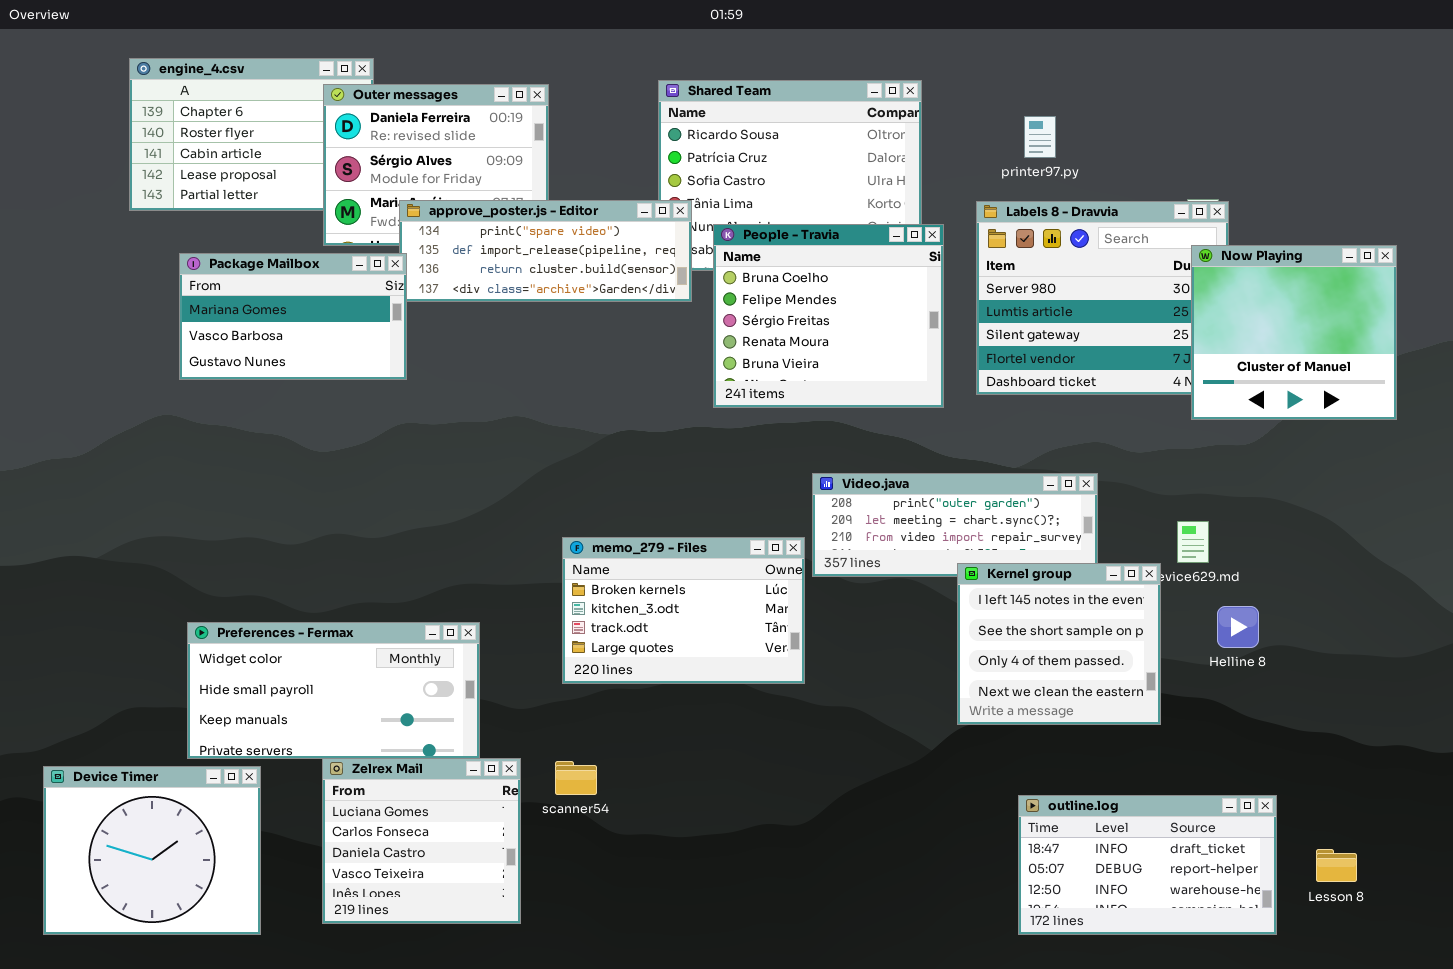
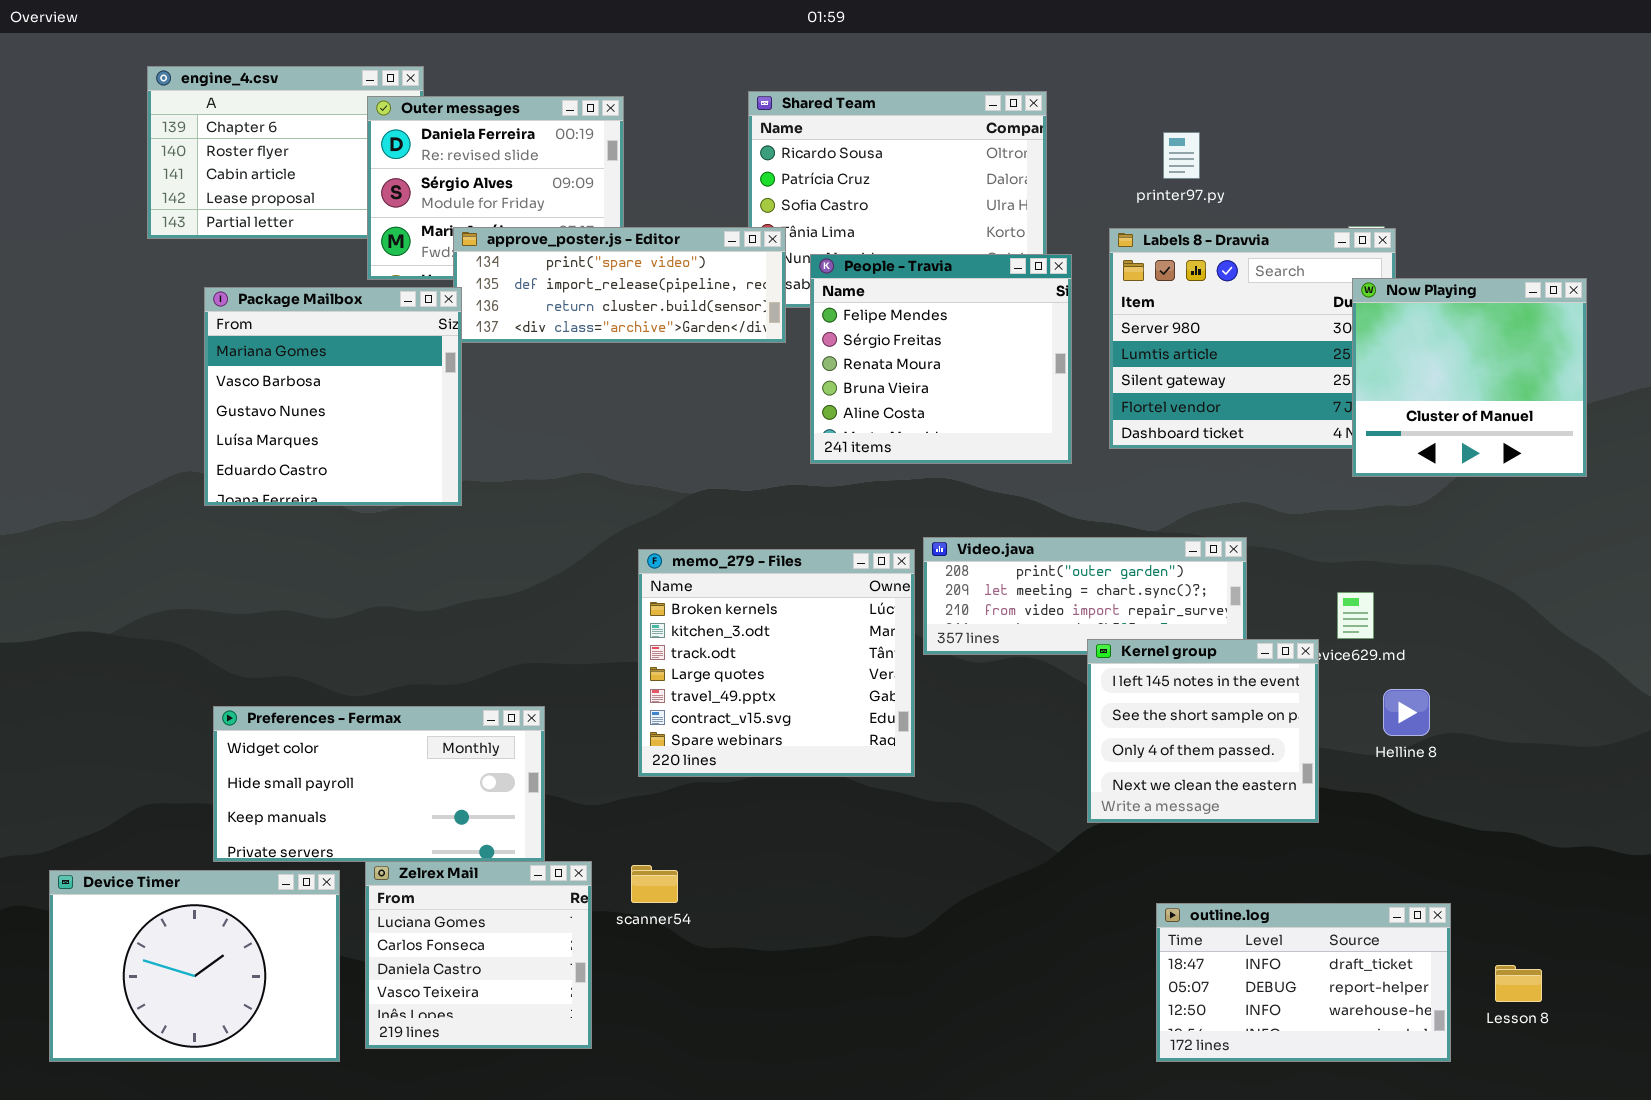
People - Travia: [713,224,944,408] -> [810,254,1072,464], scrolled down 1 row
Package Mailbox: [179,253,407,380] -> [204,287,462,506], resized
memo_279 - Files: [562,537,805,684] -> [638,549,915,777], resized
Device Timer: [43,766,261,935] -> [49,870,340,1062], resized

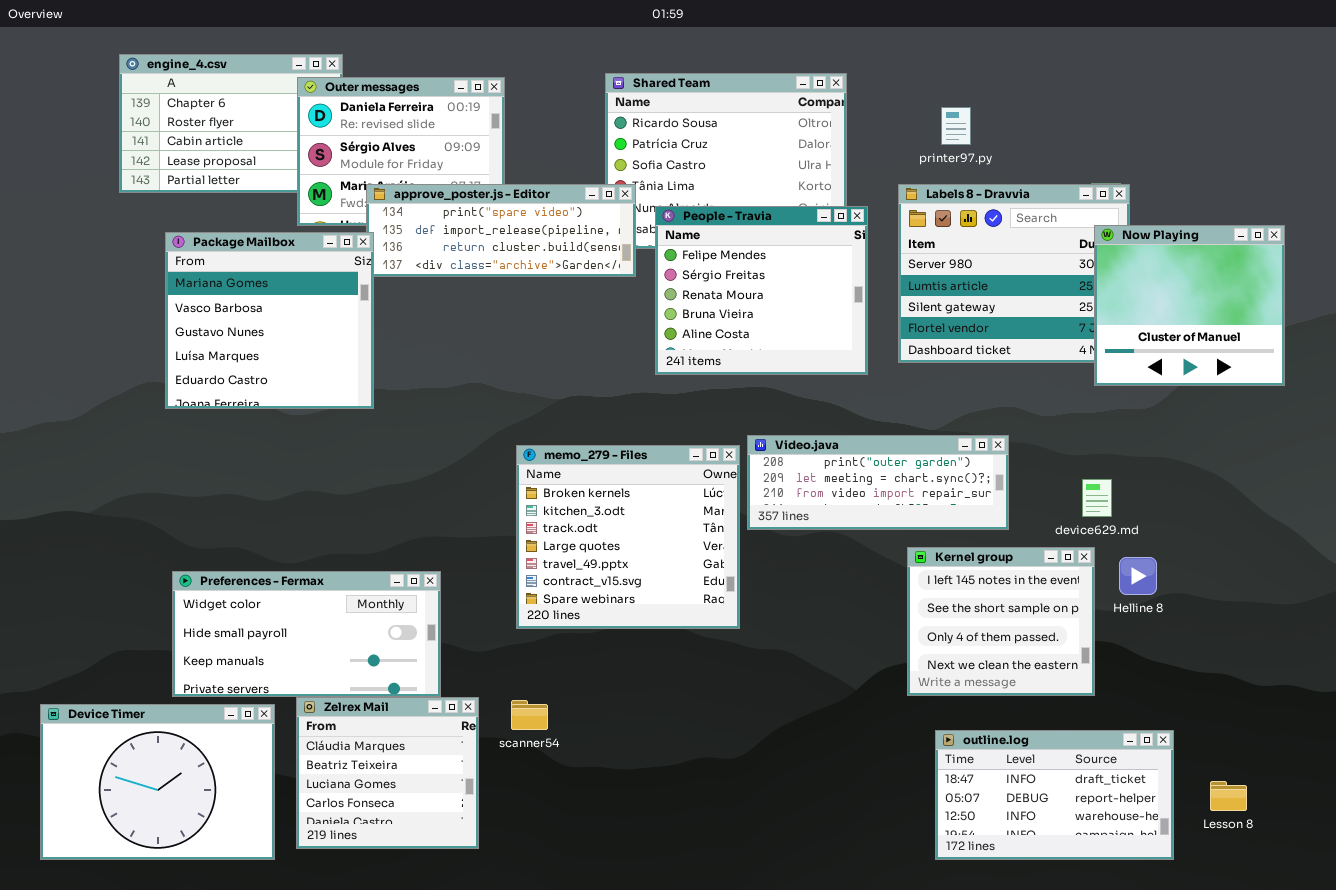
Kernel group: [1087,639,1319,823] -> [907,547,1095,696], moved
Zelrex Mail: [365,861,592,1049] -> [296,697,479,849], scrolled up 2 rows

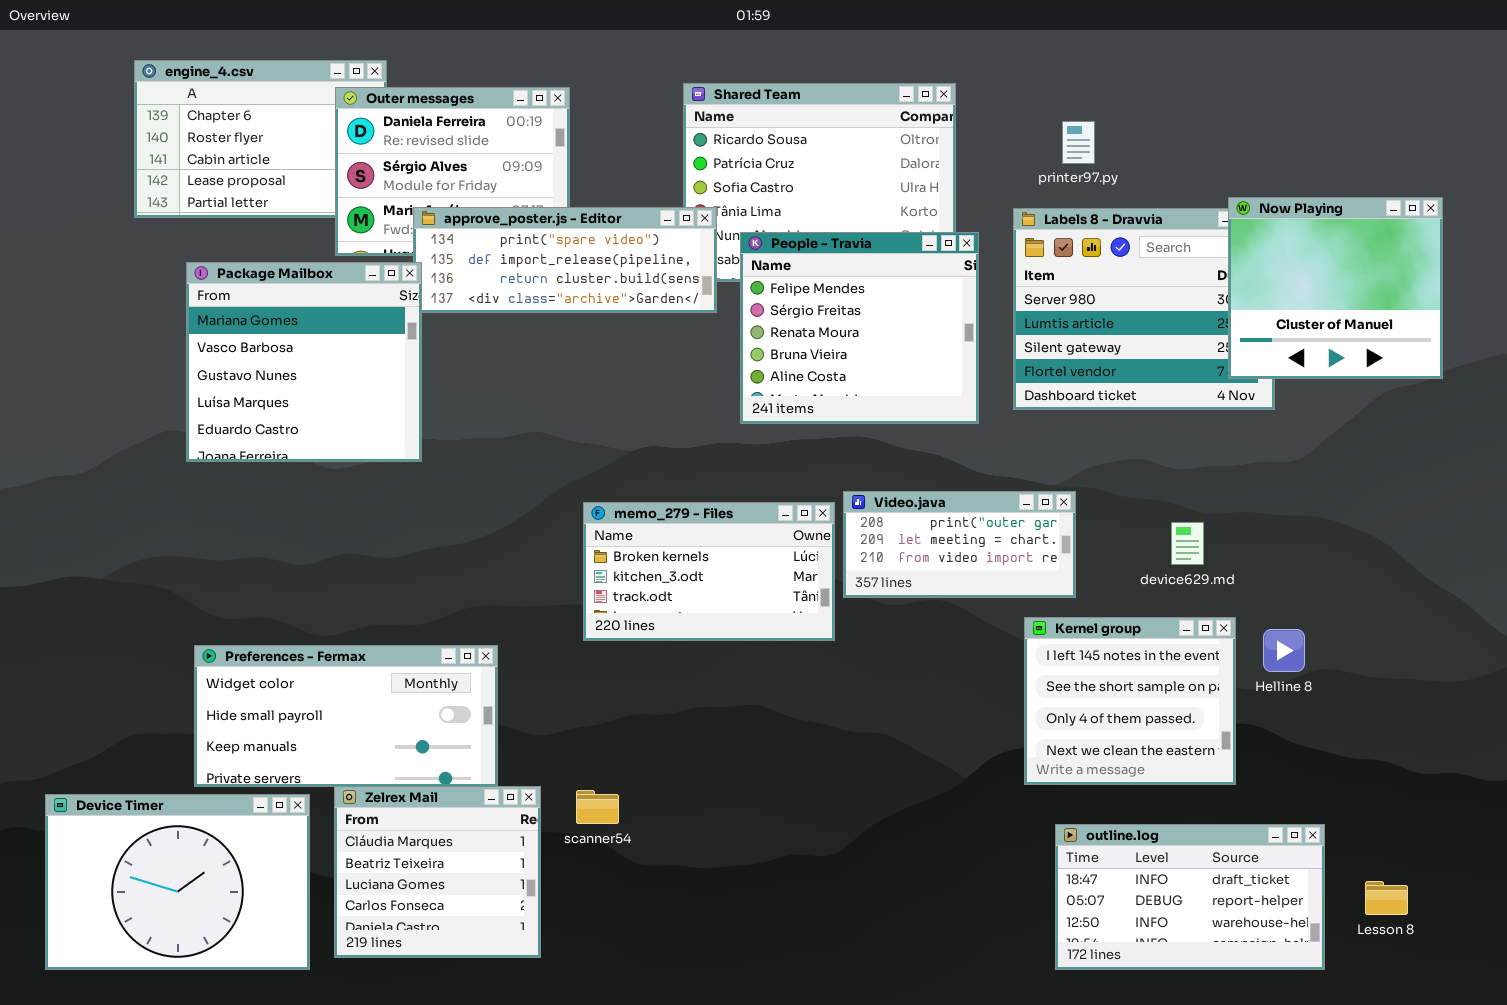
Now Playing: [1094,225,1285,386] -> [1228,197,1443,379], moved
Video.java: [747,435,1009,530] -> [843,491,1076,598], resized
memo_279 - Files: [516,445,740,629] -> [583,502,835,641], resized
device629.md: [1082,479,1112,517] -> [1171,522,1204,565], moved

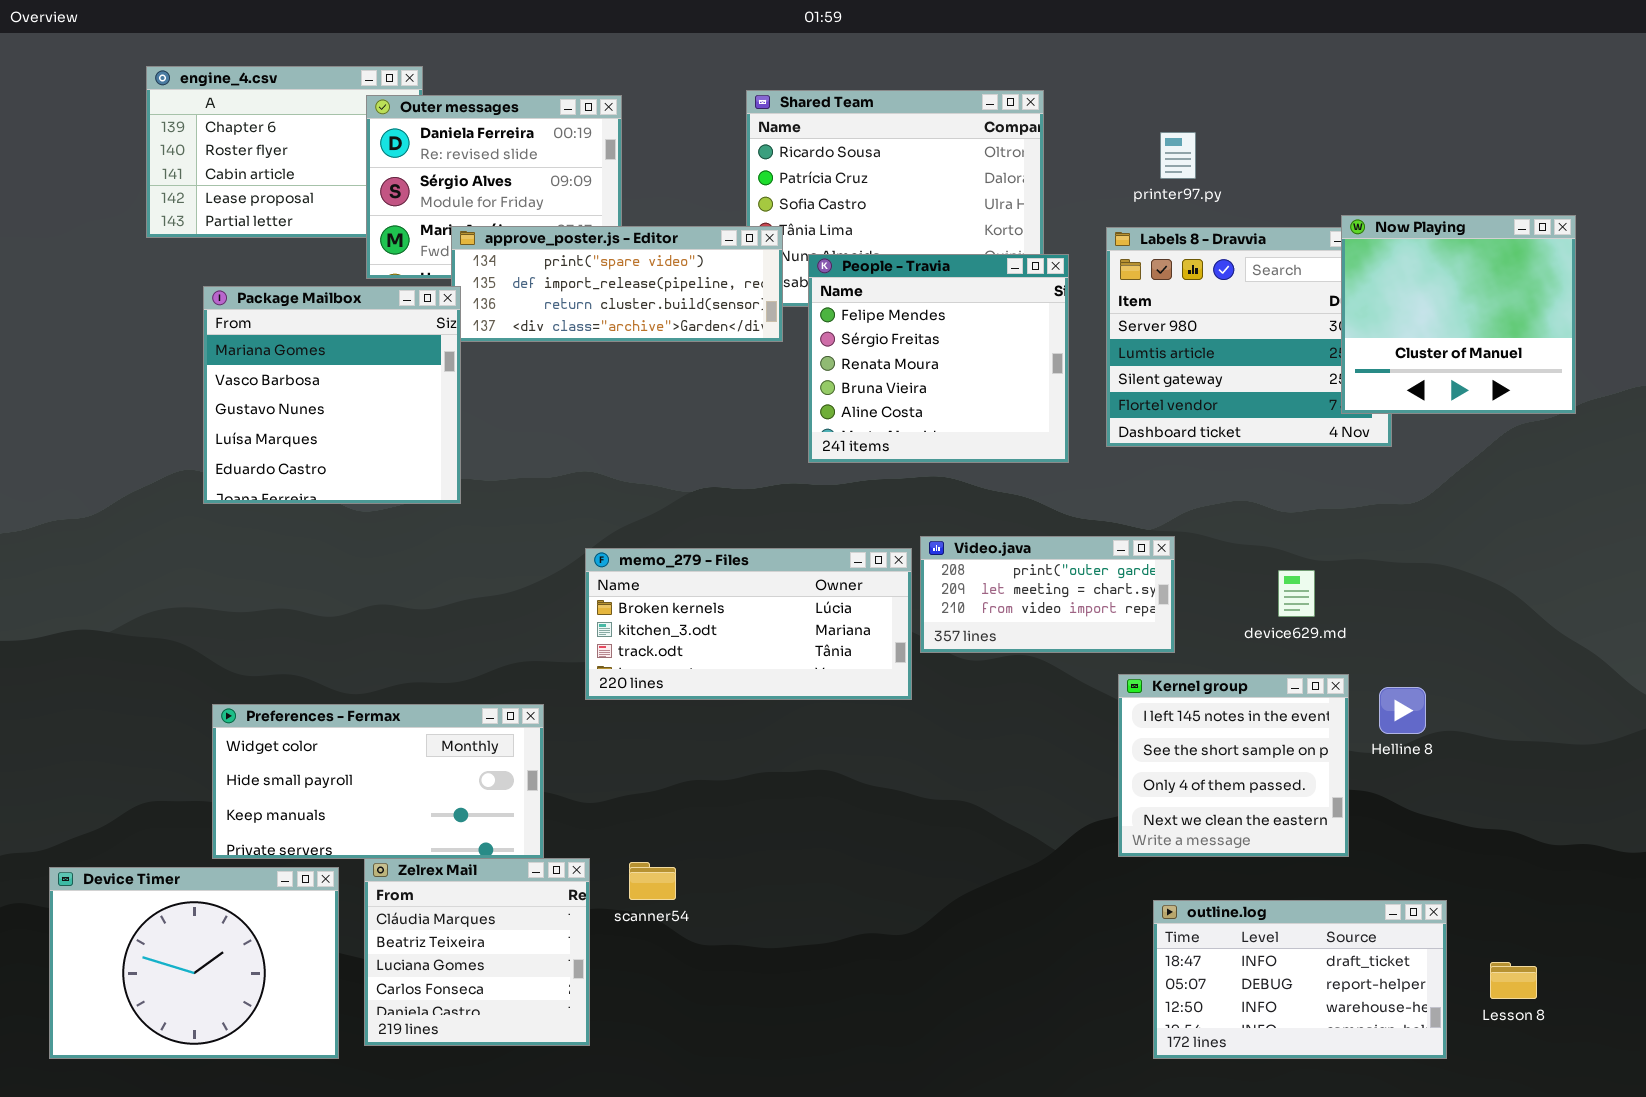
memo_279 - Files: [583,502,835,641] -> [585,548,912,700], resized

